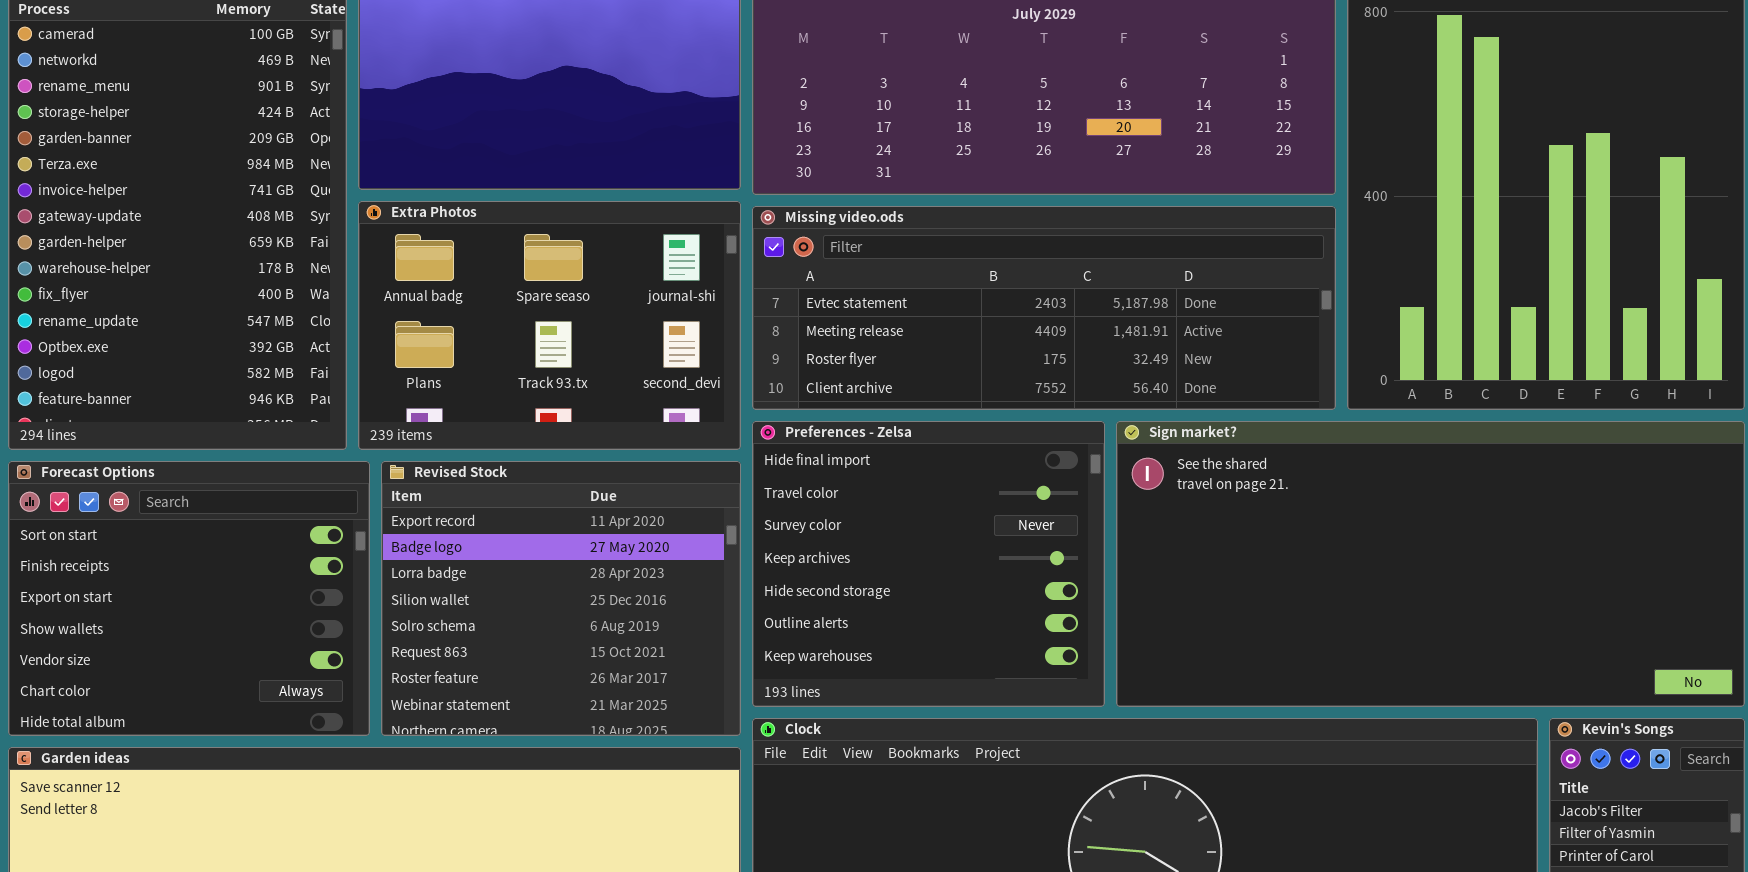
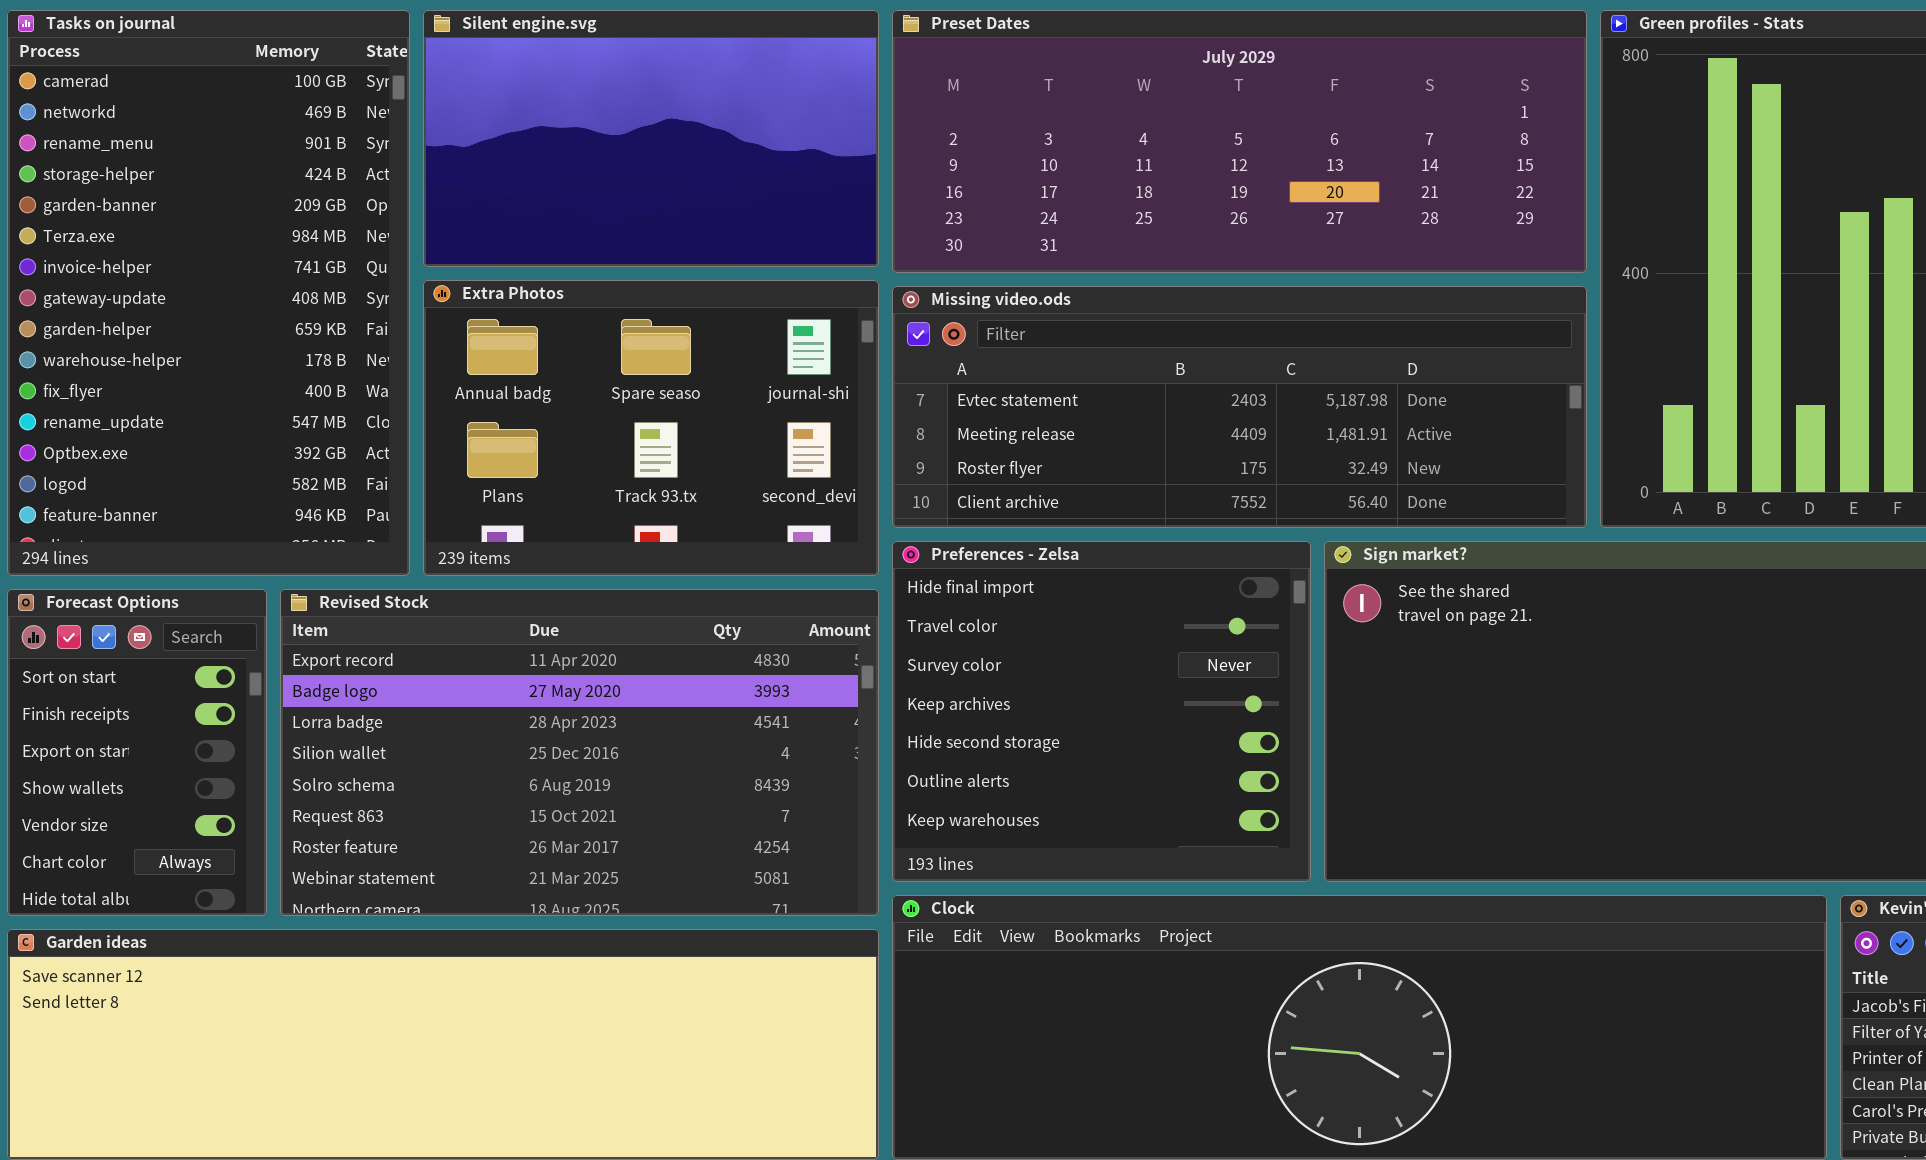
Forecast Options: [8,461,370,736] -> [7,589,267,916], resized
Revised Stock: [381,461,741,736] -> [280,589,879,916], resized

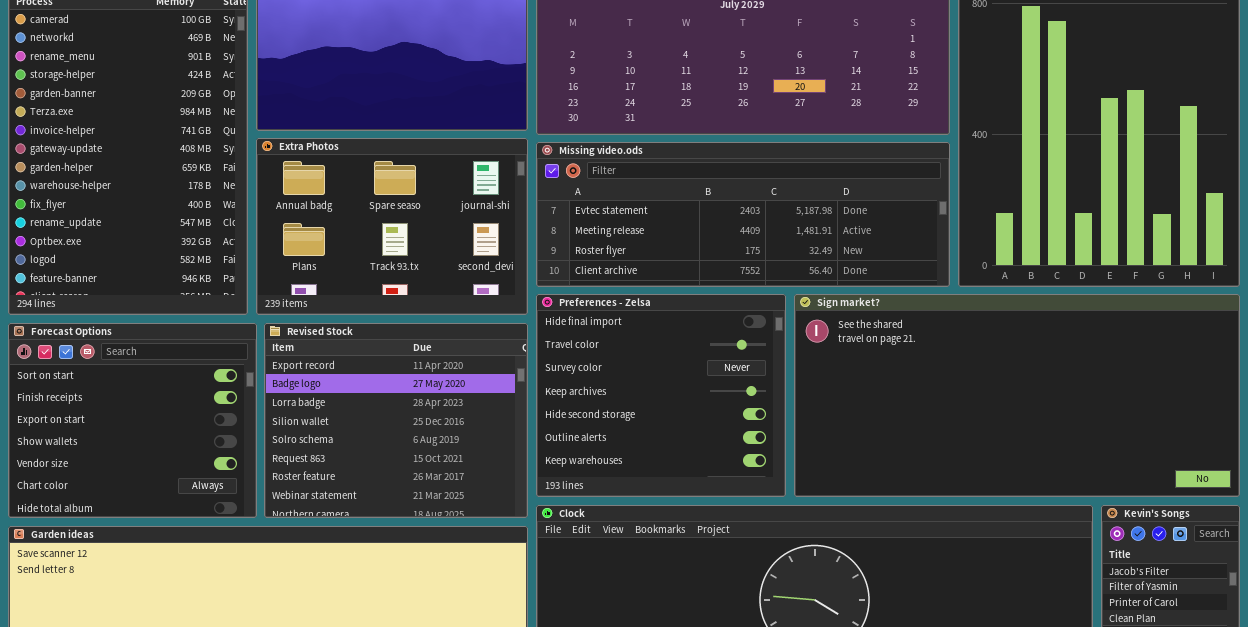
Forecast Options: [7,589,267,916] -> [8,323,257,518], resized
Revised Stock: [280,589,879,916] -> [264,323,528,518], resized

